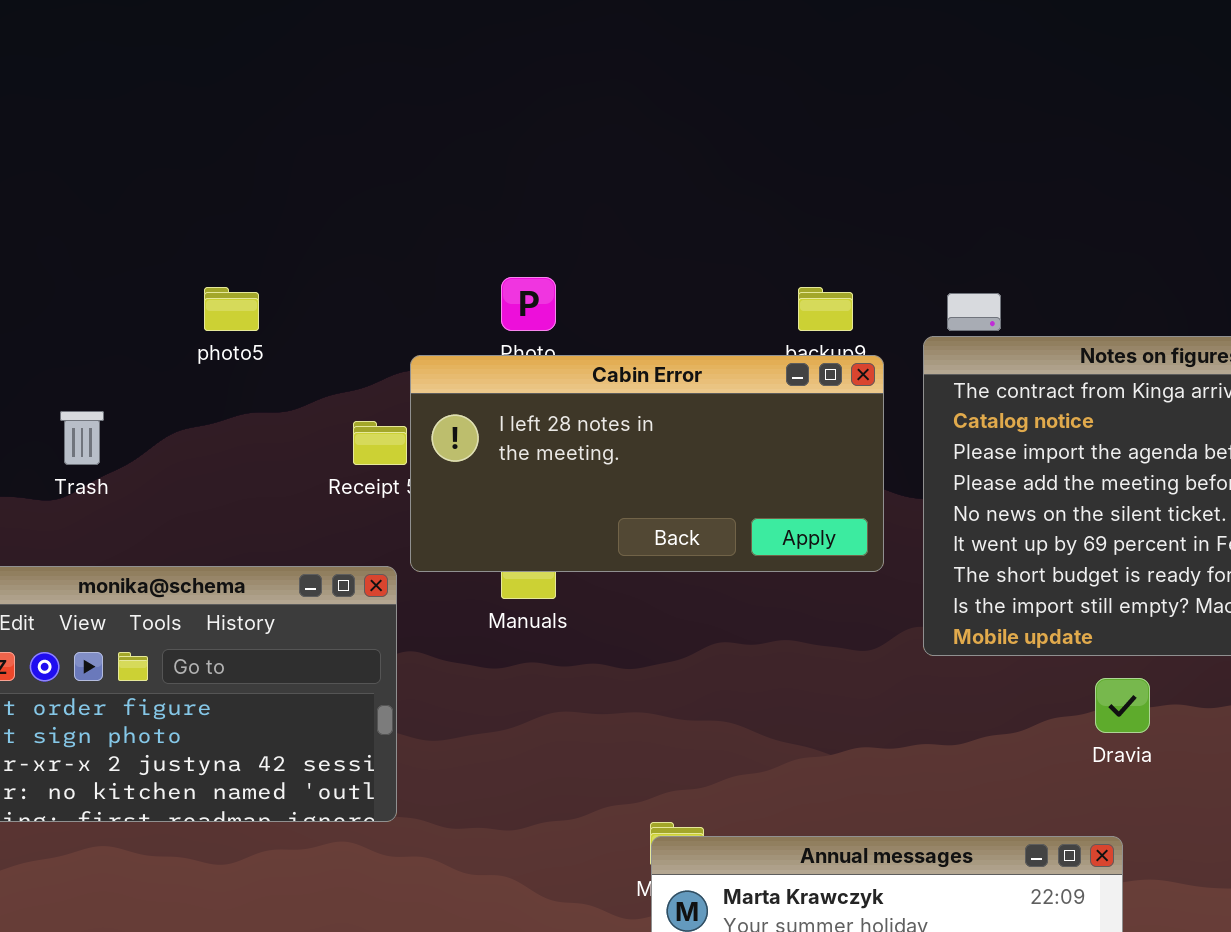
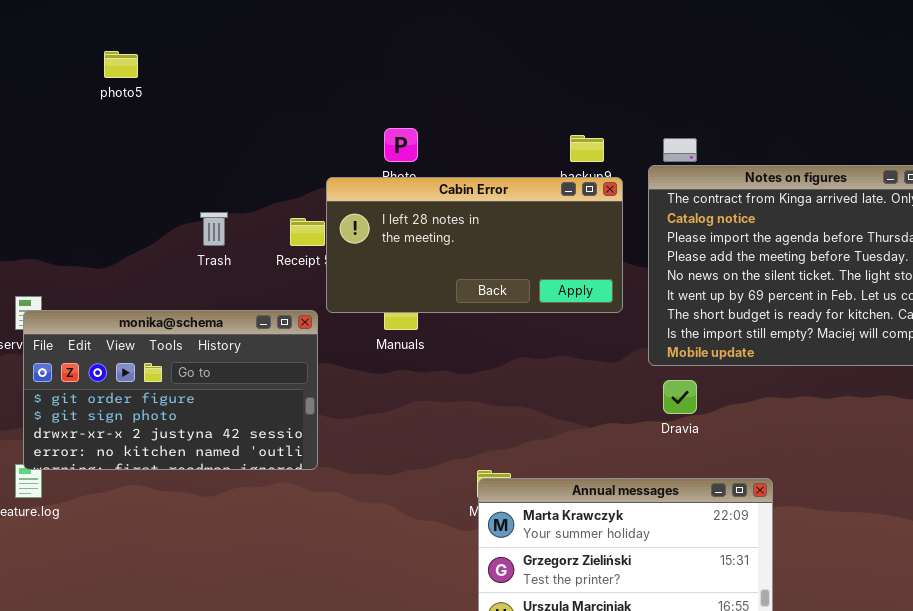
photo5: [204,287,259,331] -> [104,51,138,78], moved
Trash: [60,411,104,465] -> [200,212,228,246], moved
Dravia: [1095,678,1150,733] -> [663,380,697,414], moved

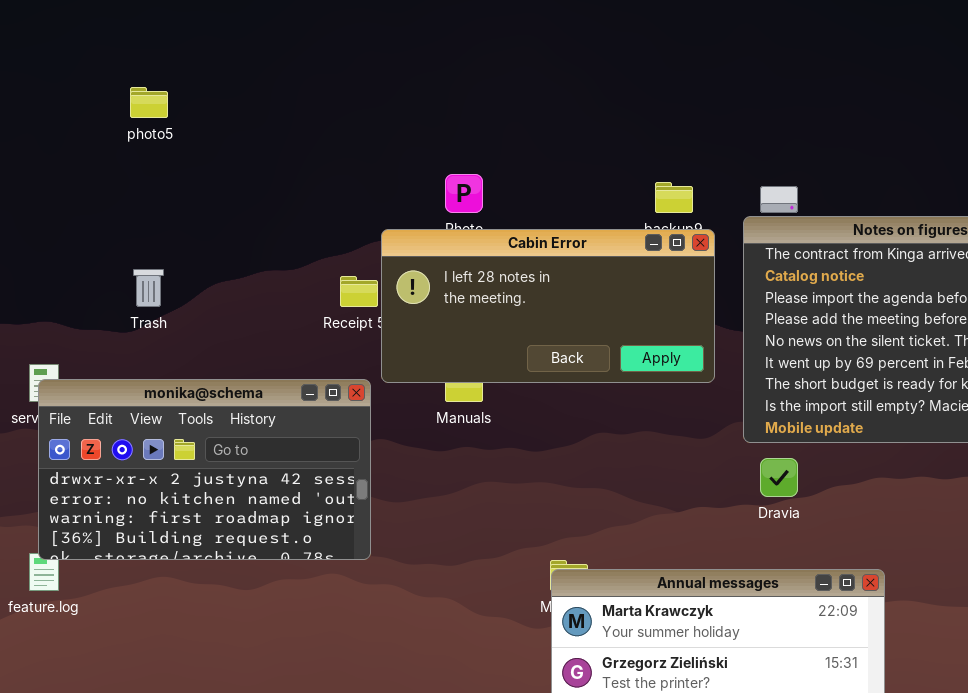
Trash: [200,212,228,246] -> [133,269,164,307], moved
monika@schema: [23,310,318,470] -> [38,379,371,560], scrolled down 2 rows

